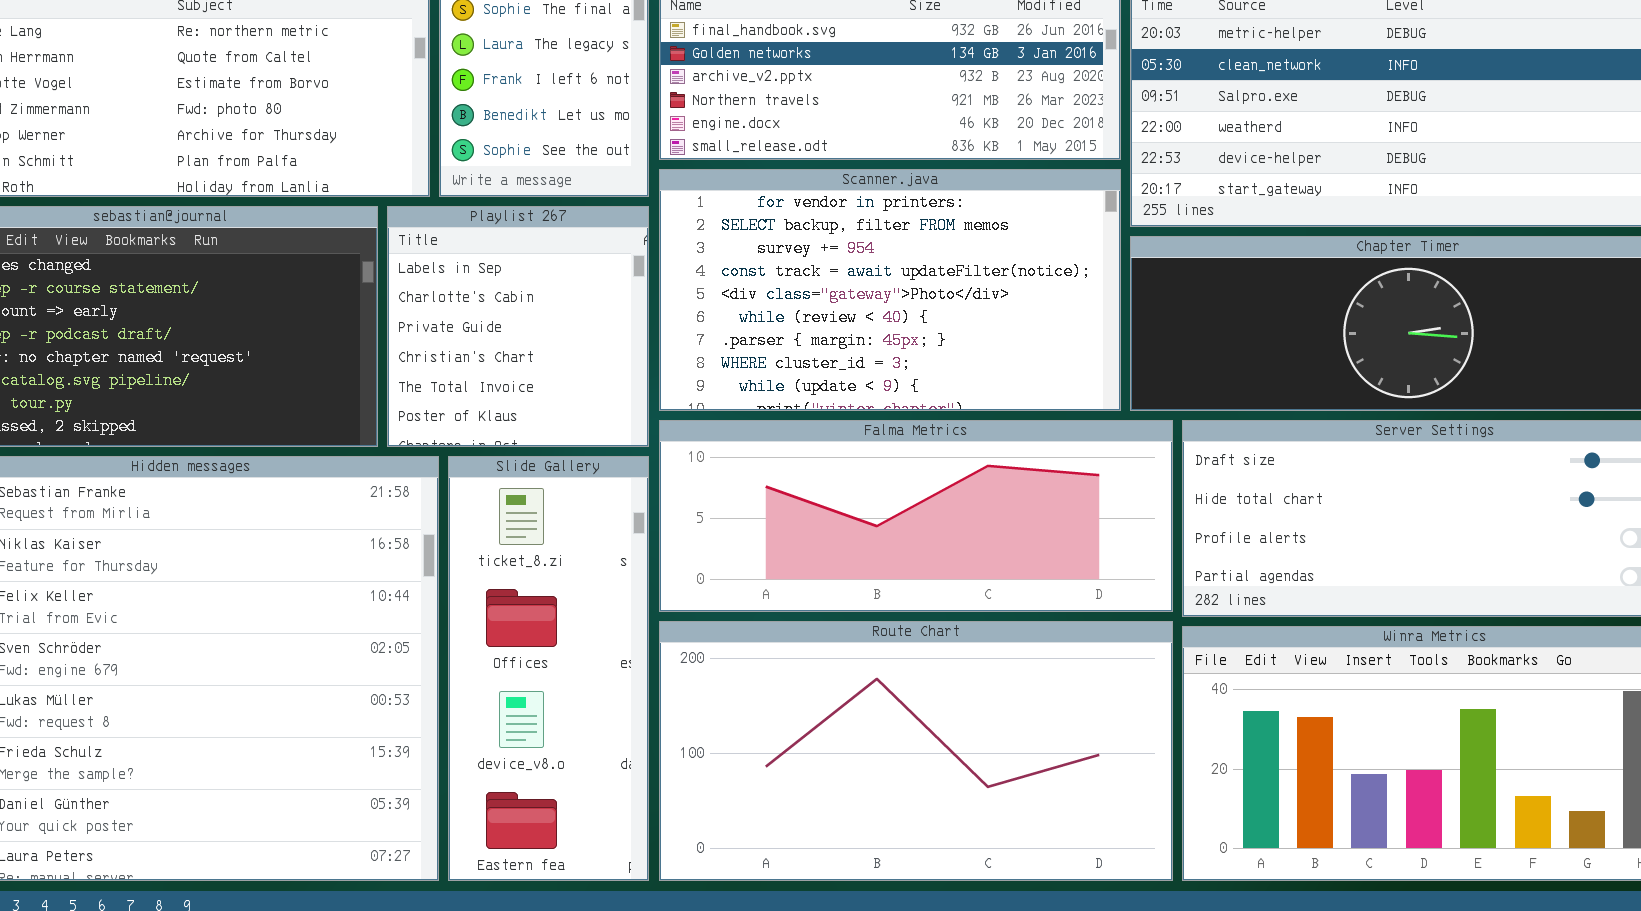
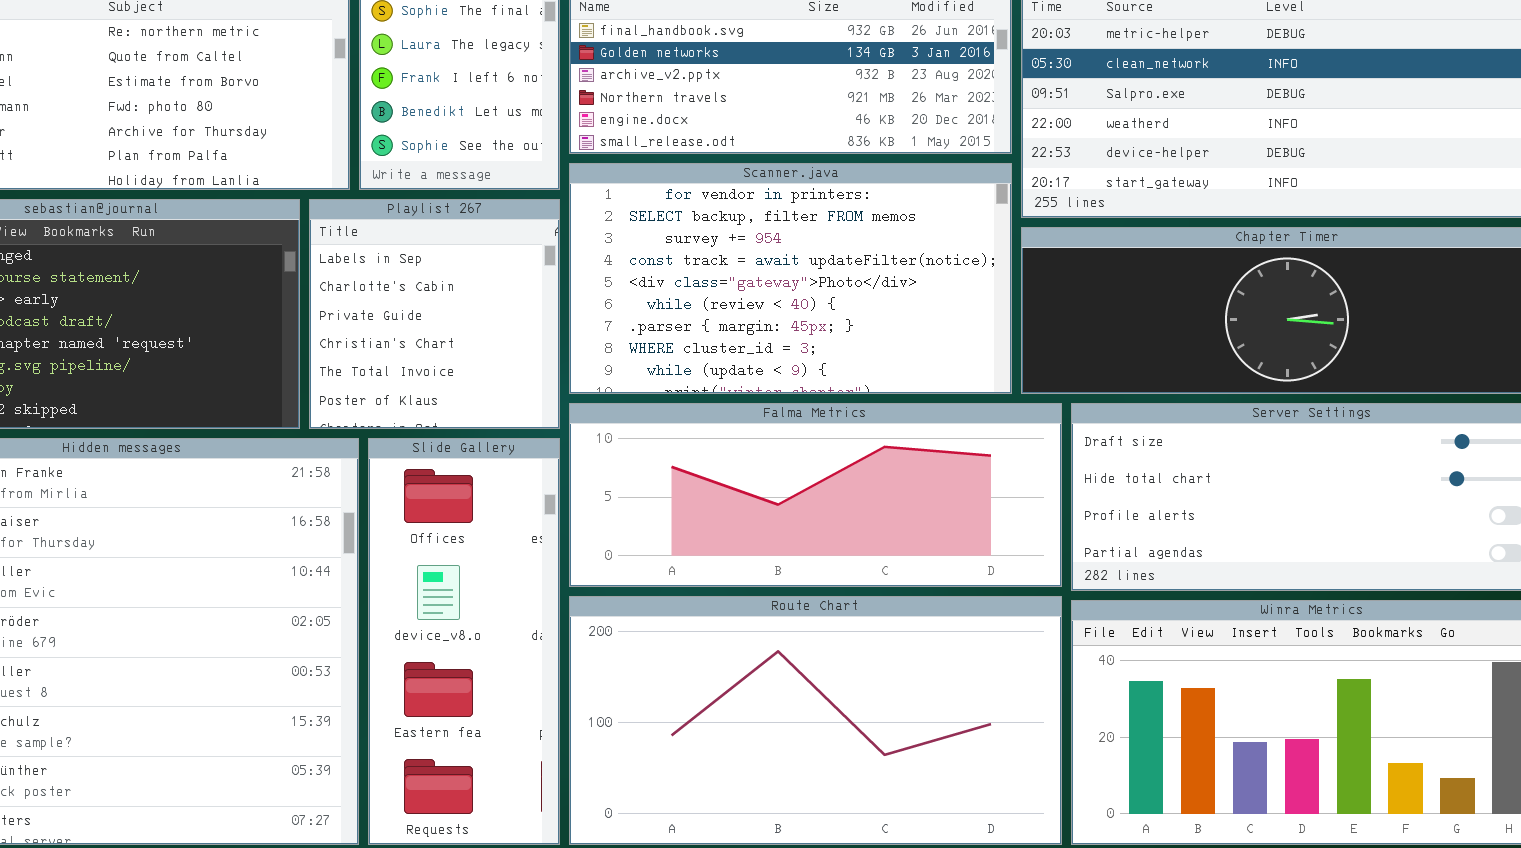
Slide Gallery: [448,456,649,881] -> [368,438,560,845], scrolled down 1 row

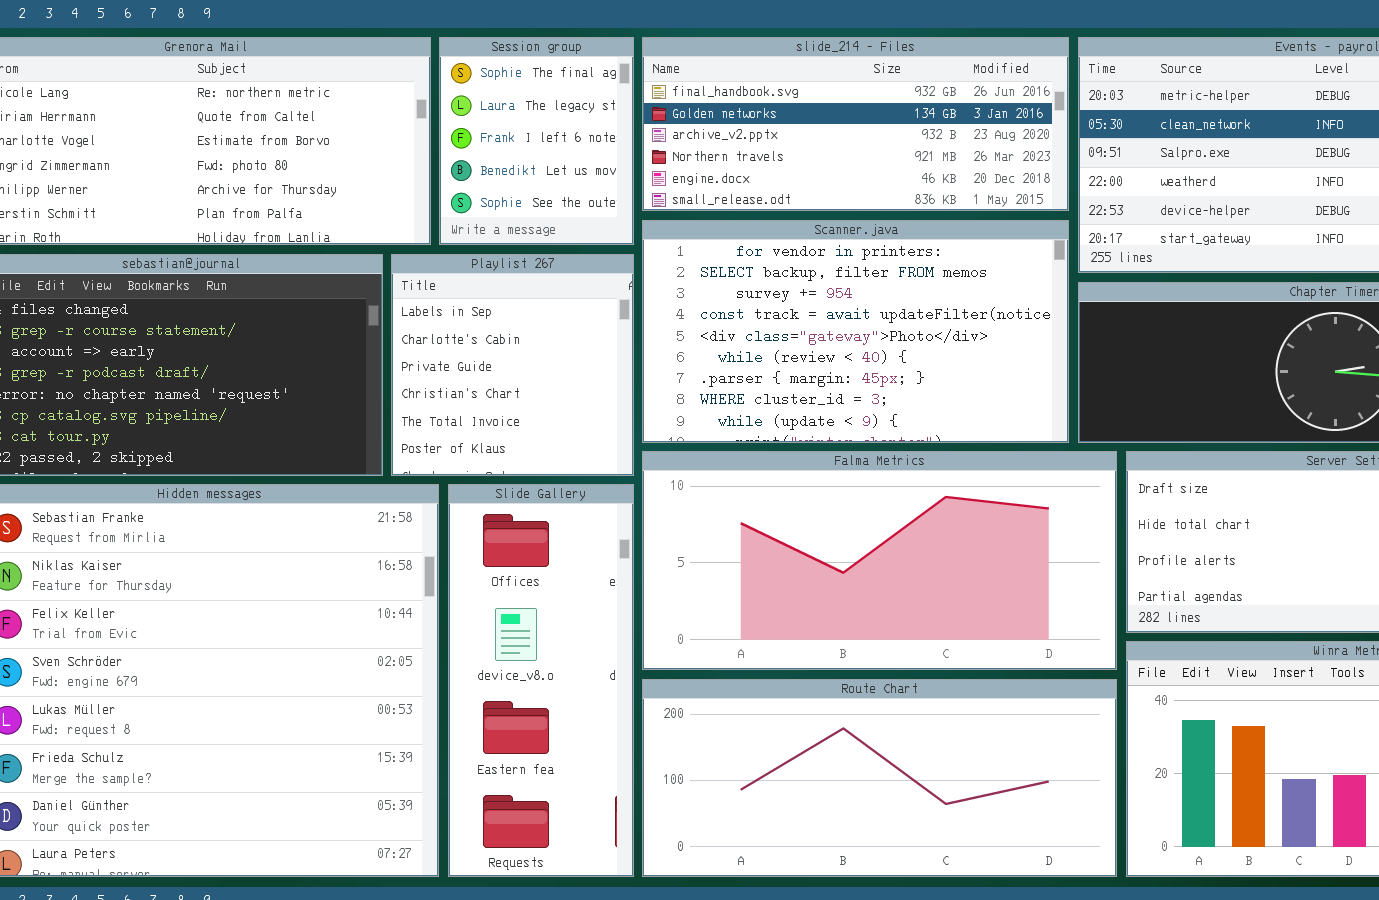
Falma Metrics: [569,403,1062,587] -> [642,451,1117,670], resized
Route Chart: [569,596,1062,845] -> [642,679,1117,877], resized

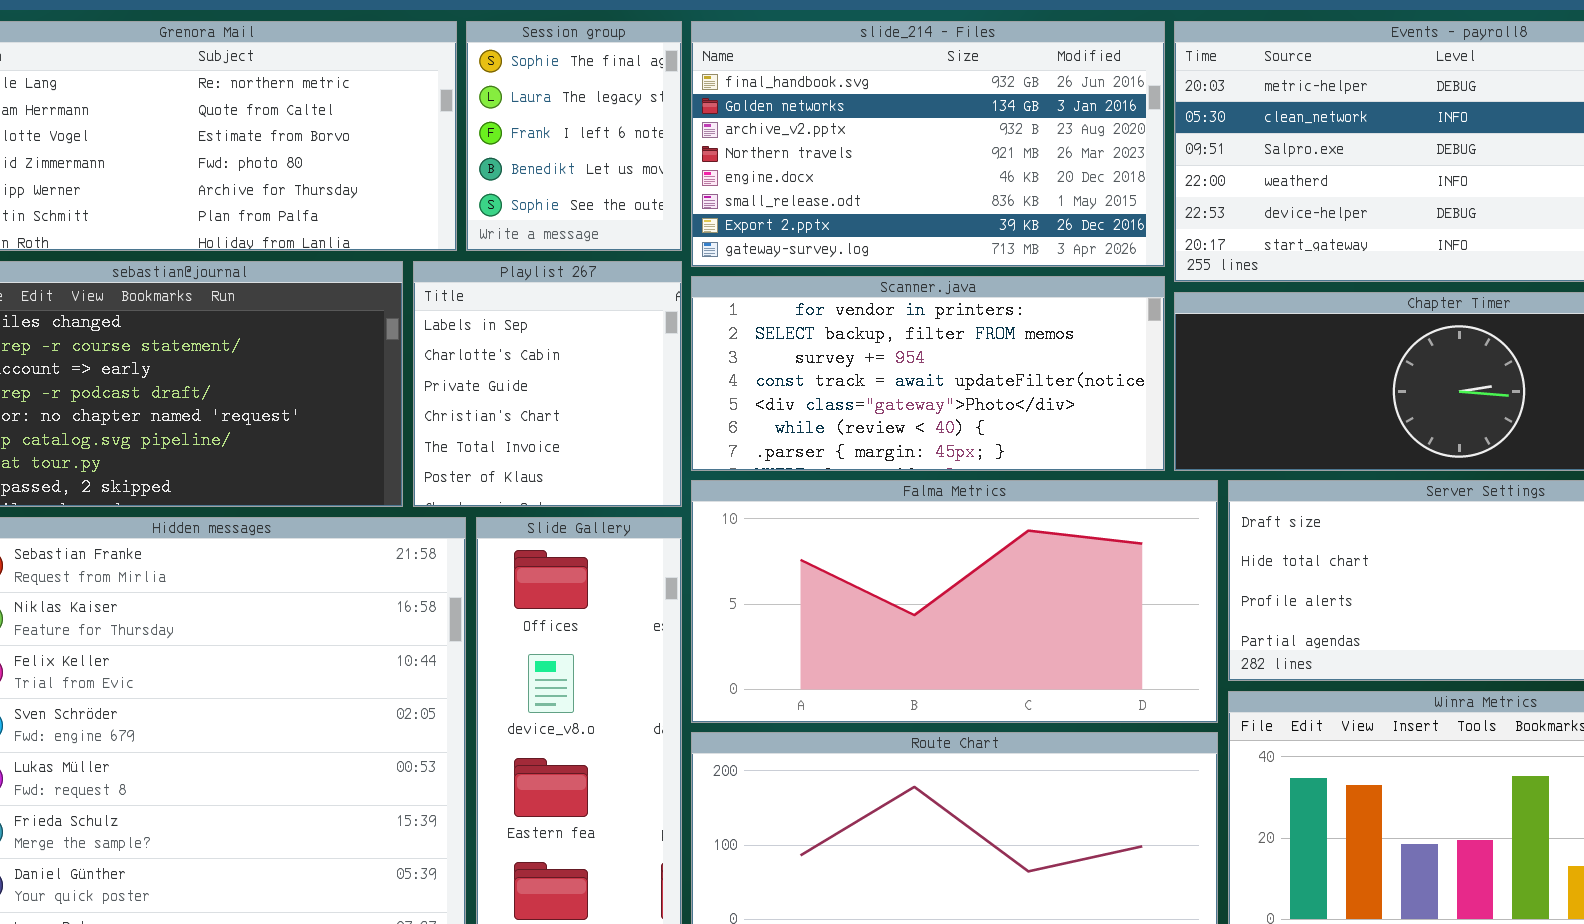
slide_214 - Files: [642,37,1069,211] -> [691,21,1165,267], resized
Scanner.java: [642,220,1069,443] -> [691,276,1165,471], resized

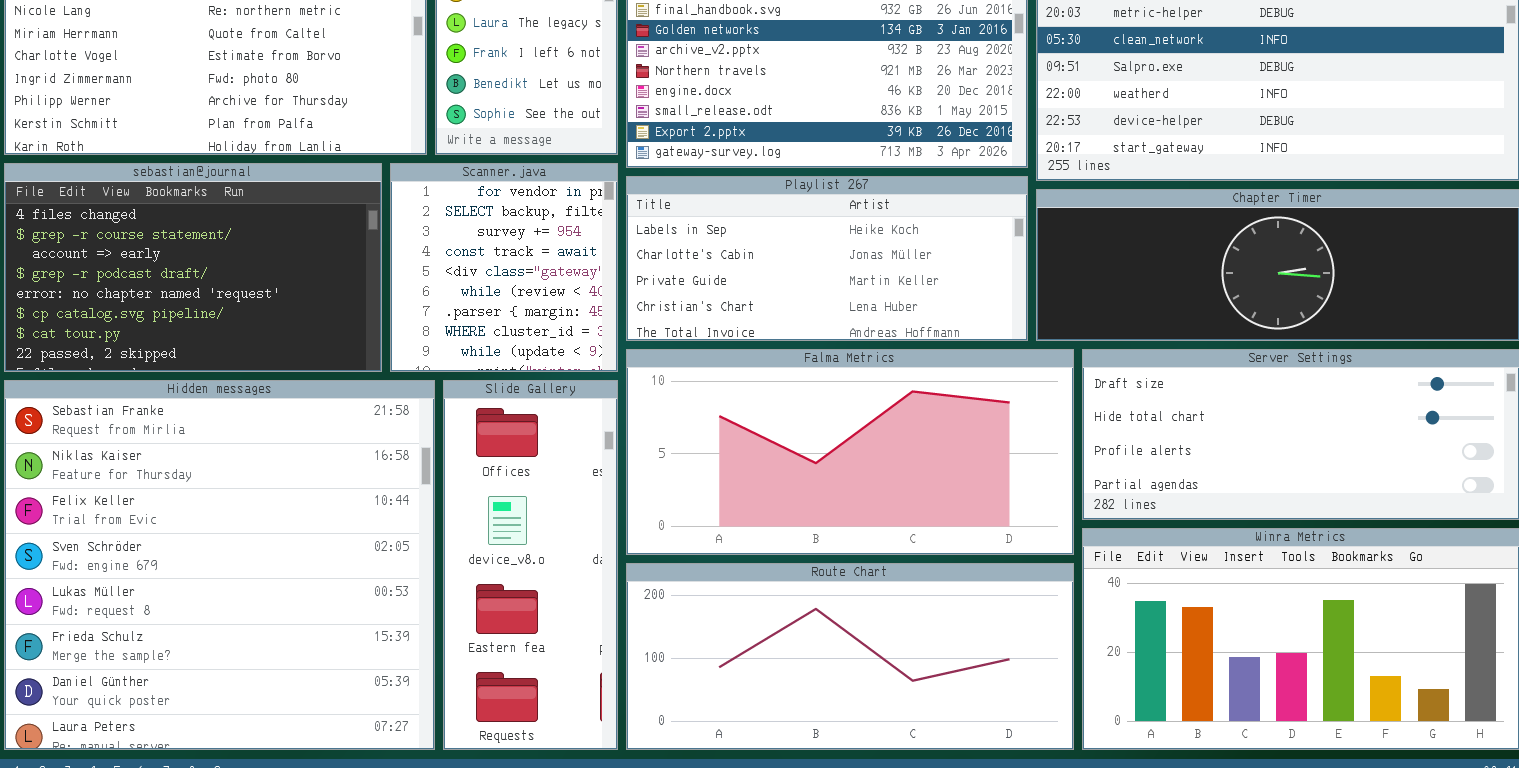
Playlist 267: [413,261,682,507] -> [626,176,1028,341], moved, resized
Scanner.java: [691,276,1165,471] -> [390,163,618,372], moved, resized

